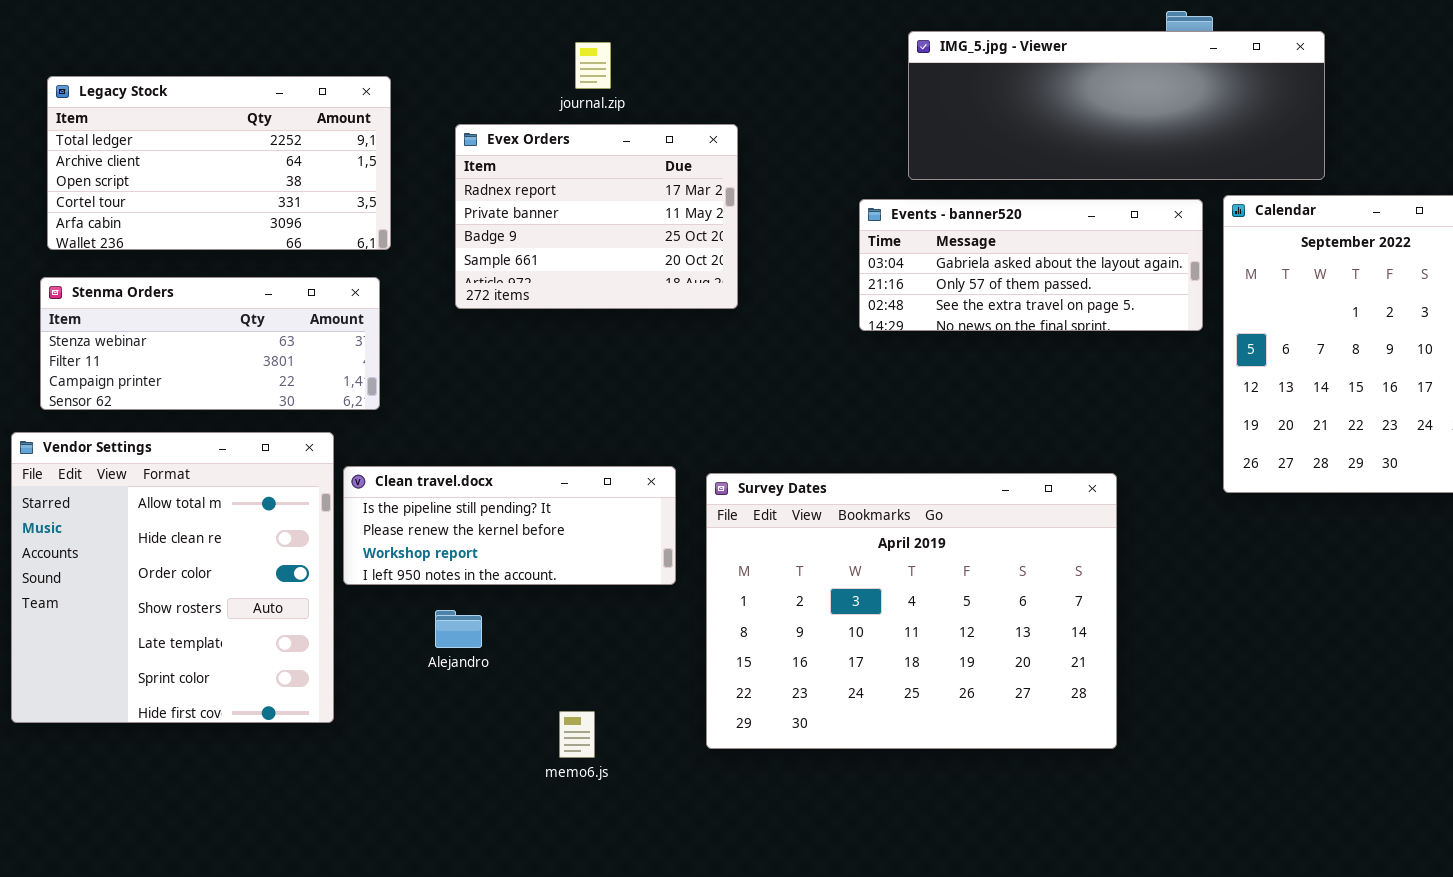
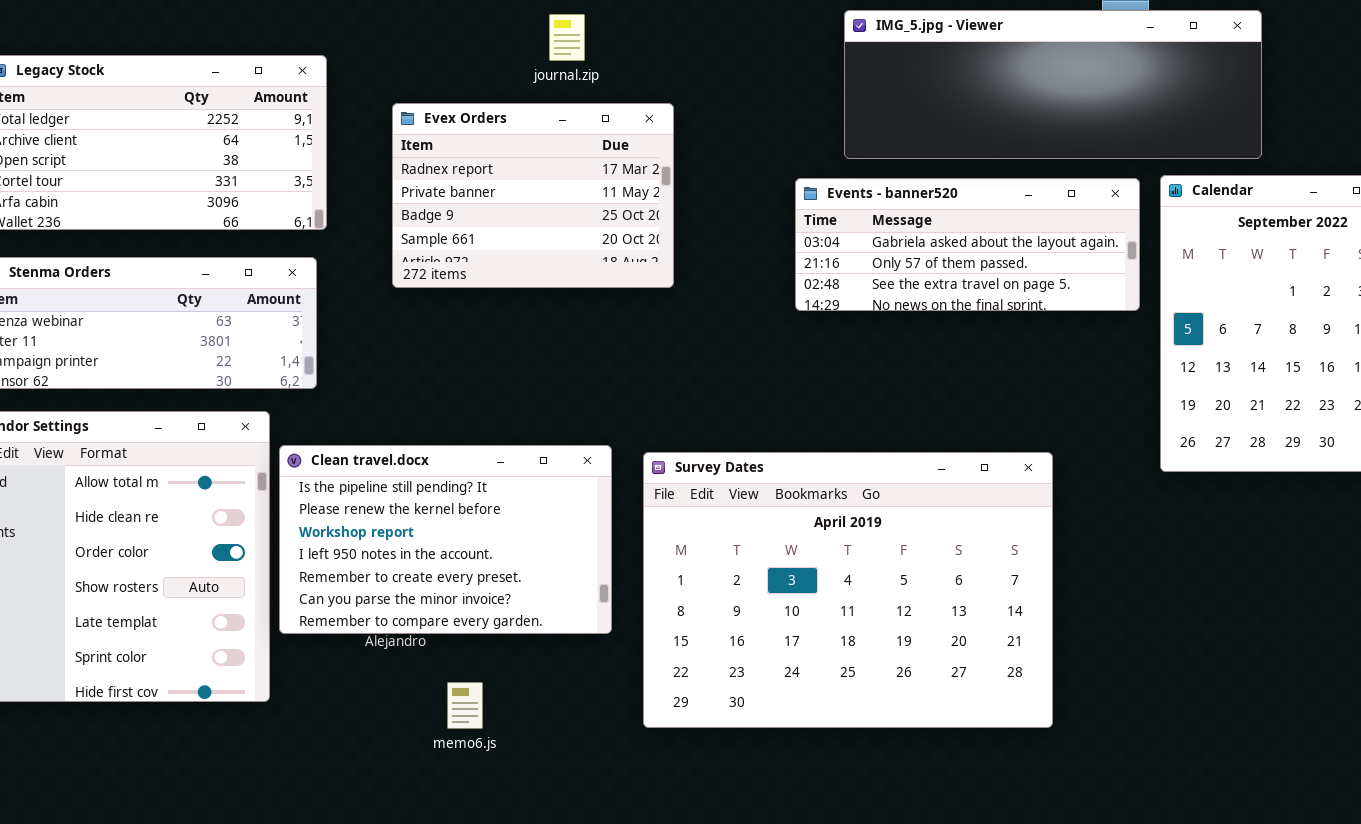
journal.zip: [575,42,611,89] -> [549,14,585,61], moved
Clean travel.docx: [343,466,676,585] -> [279,445,612,634], resized
memo6.js: [559,711,595,758] -> [447,682,483,729], moved

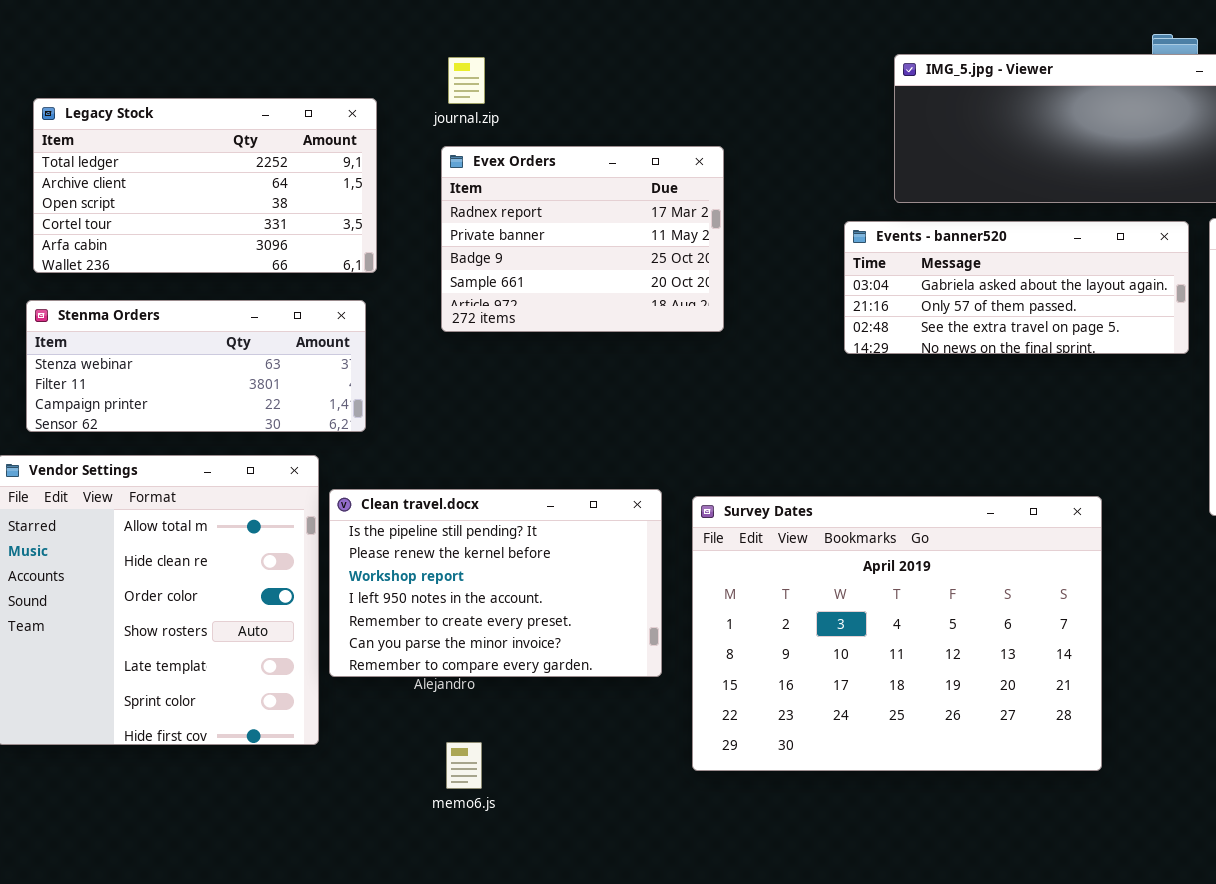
journal.zip: [549,14,585,61] -> [448,57,485,104], moved
memo6.js: [447,682,483,729] -> [446,742,482,789], moved

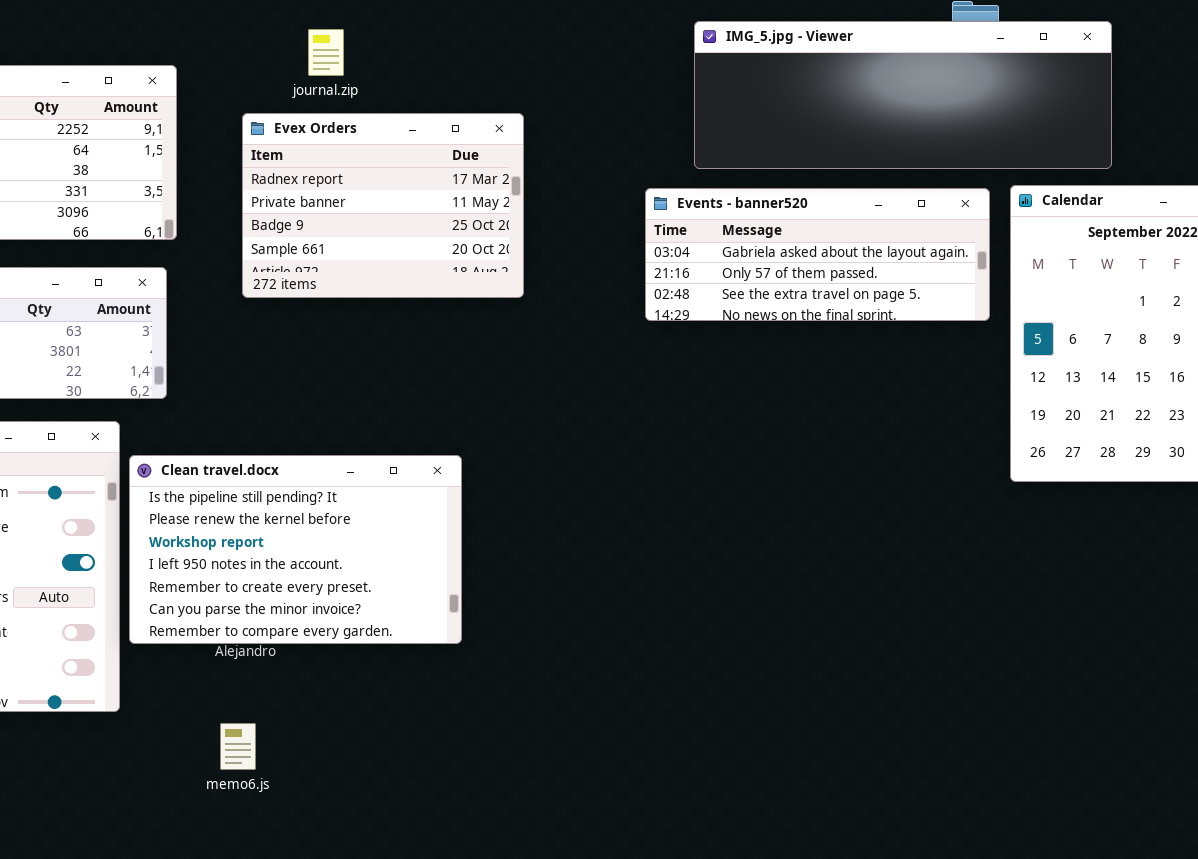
journal.zip: [448,57,485,104] -> [308,29,344,76], moved
Survey Dates: [692,496,1102,771] -> none, closed
memo6.js: [446,742,482,789] -> [220,723,256,770], moved

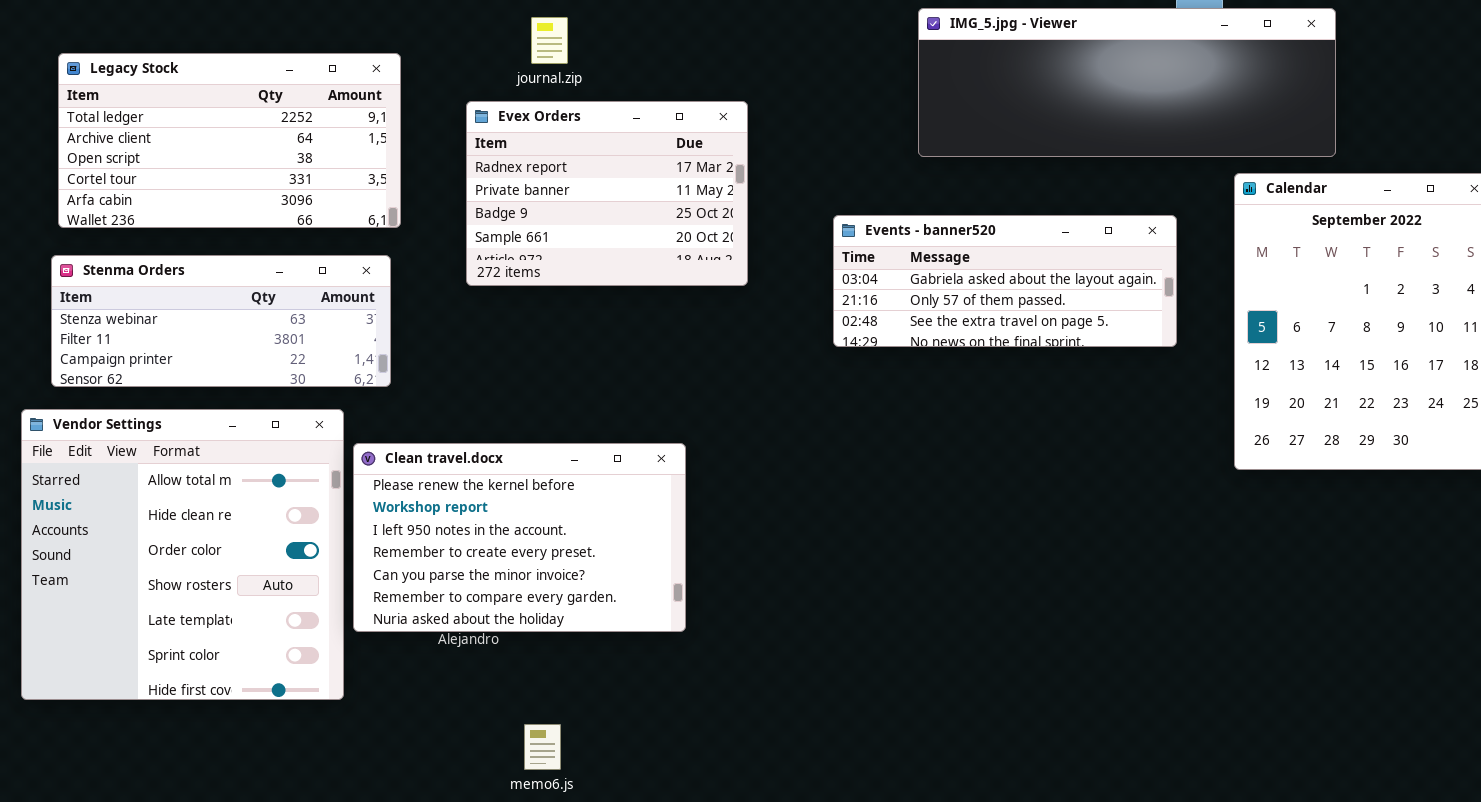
Events - banner520: [645,188,990,321] -> [833,215,1177,347], moved
Clean travel.docx: [129,455,462,644] -> [353,443,686,632], scrolled down 1 row
memo6.js: [220,723,256,770] -> [524,724,561,770], moved

